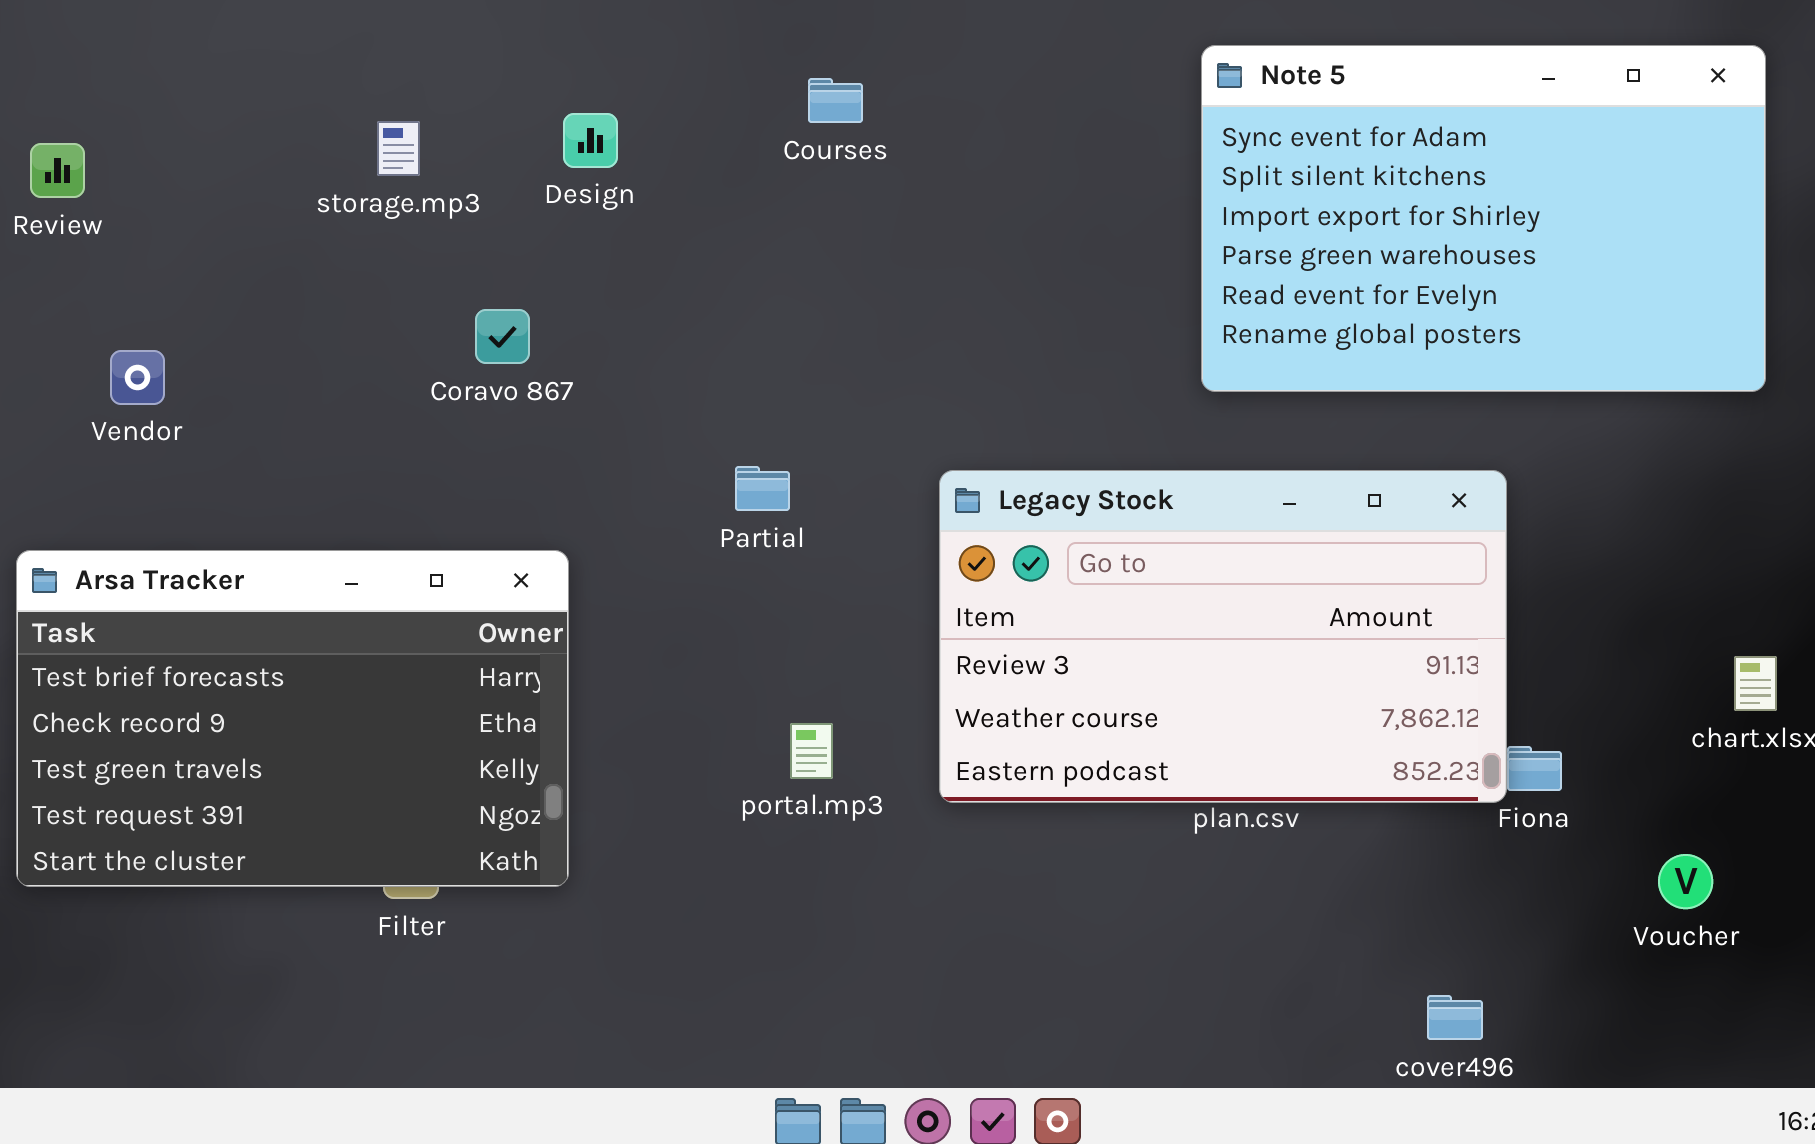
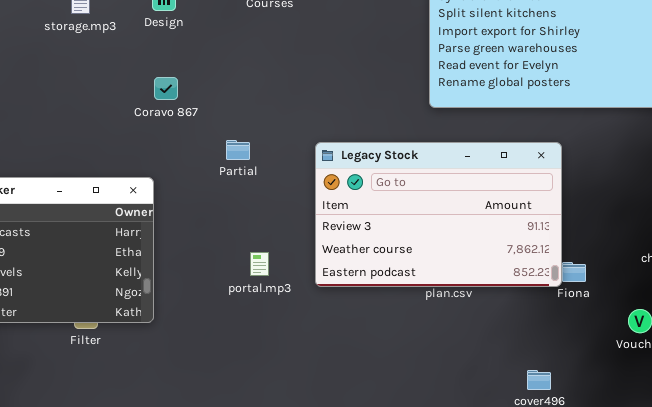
Coravo 867: [475,309,530,364] -> [154,77,178,100], moved

